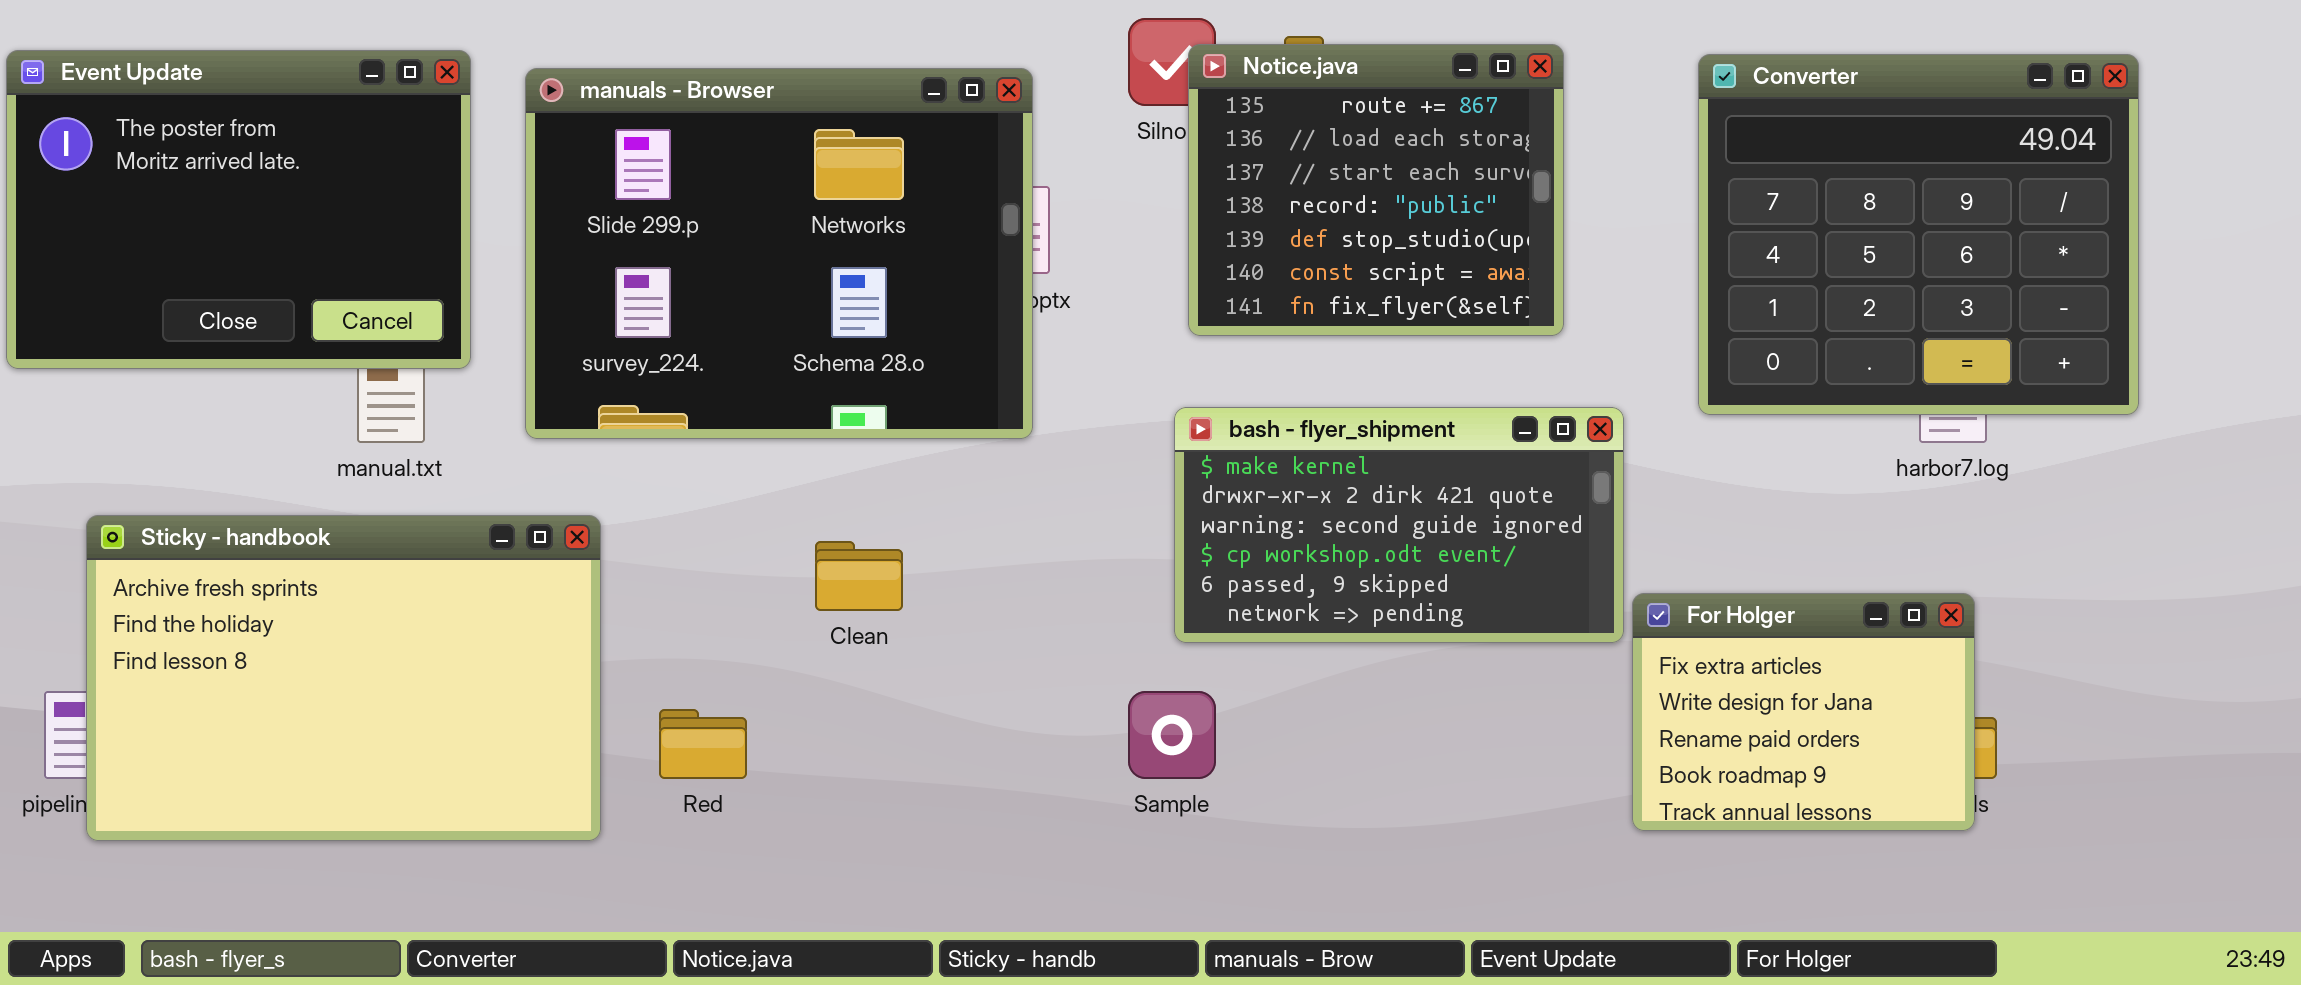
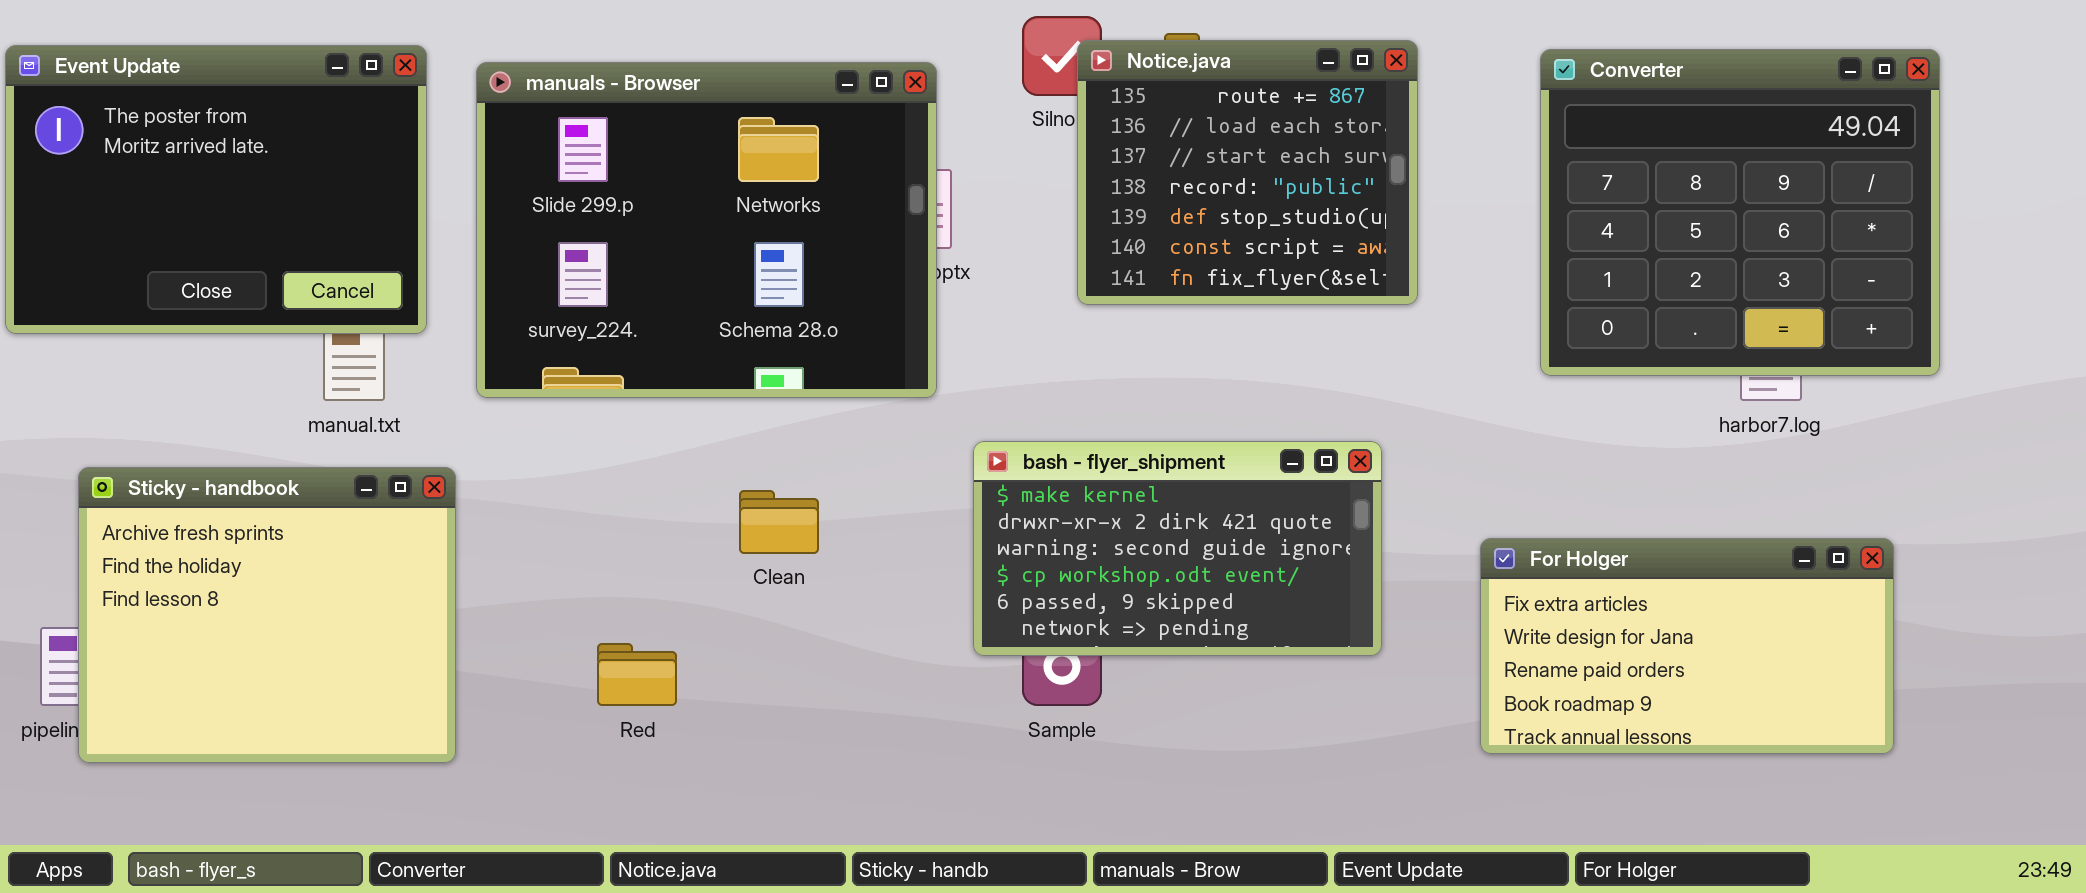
bash - flyer_shipment: [1174,407,1624,643] -> [973,441,1382,656], moved
Sticky - handbook: [86,515,601,841] -> [78,467,456,763], resized
For Holger: [1632,593,1975,831] -> [1480,538,1894,754], resized

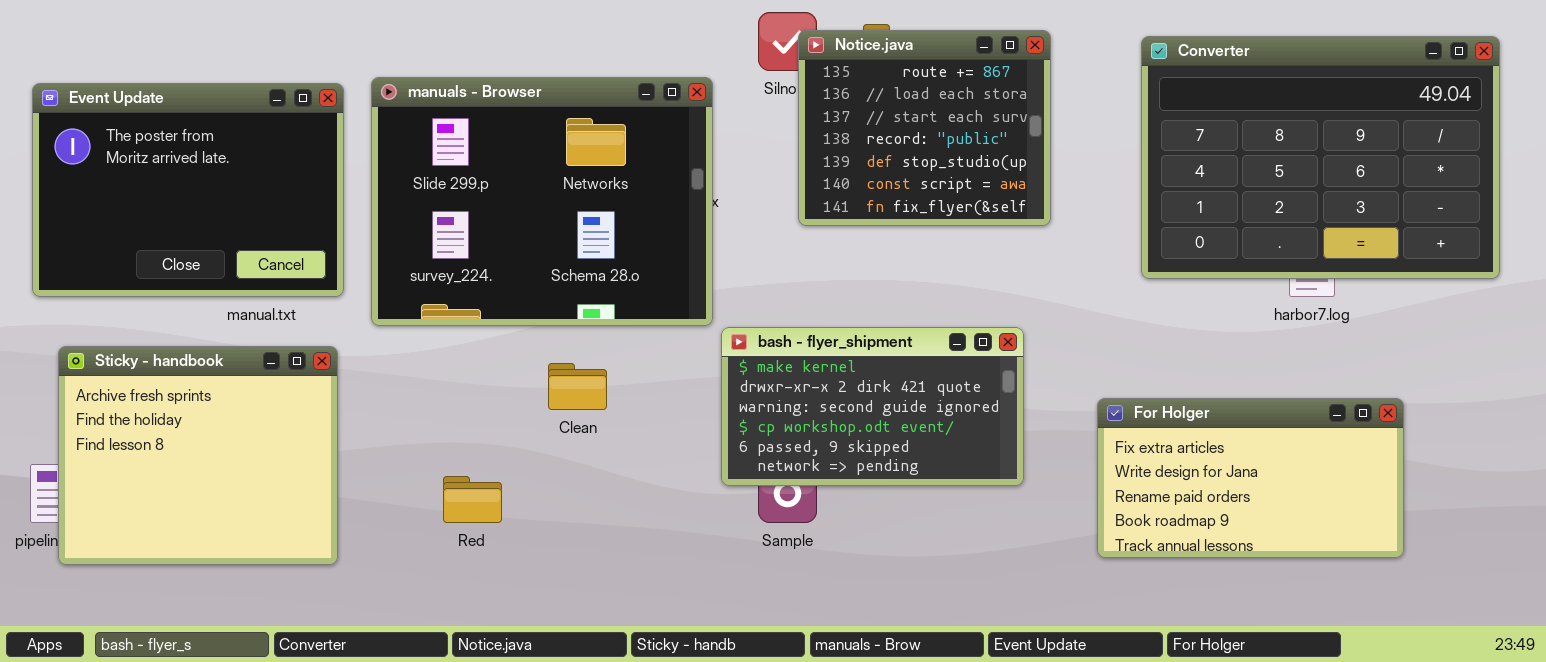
Event Update: [5,45,427,334] -> [32,83,344,297], moved
Converter: [1540,49,1940,376] -> [1141,36,1500,279], resized
manuals - Browser: [476,62,937,398] -> [371,77,713,326], moved

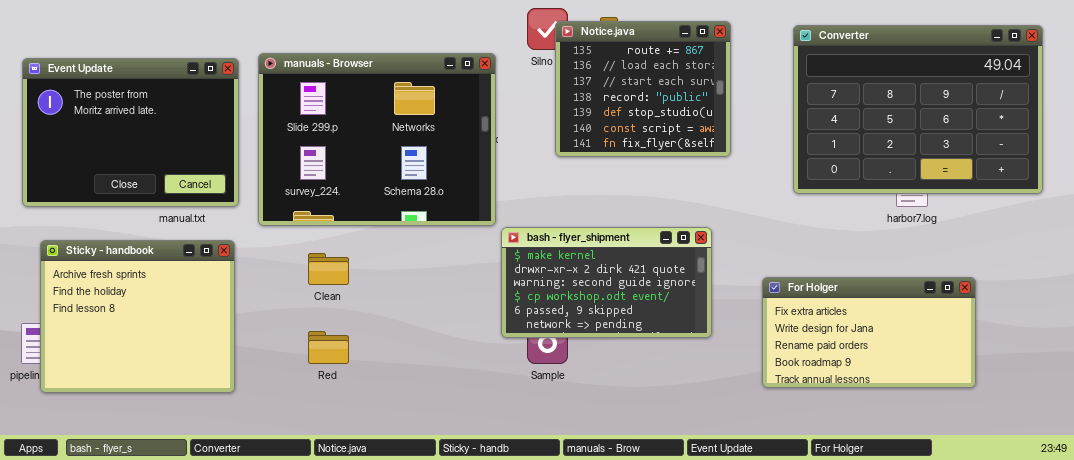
Clean: [548,363,607,410] -> [308,253,349,285], moved

